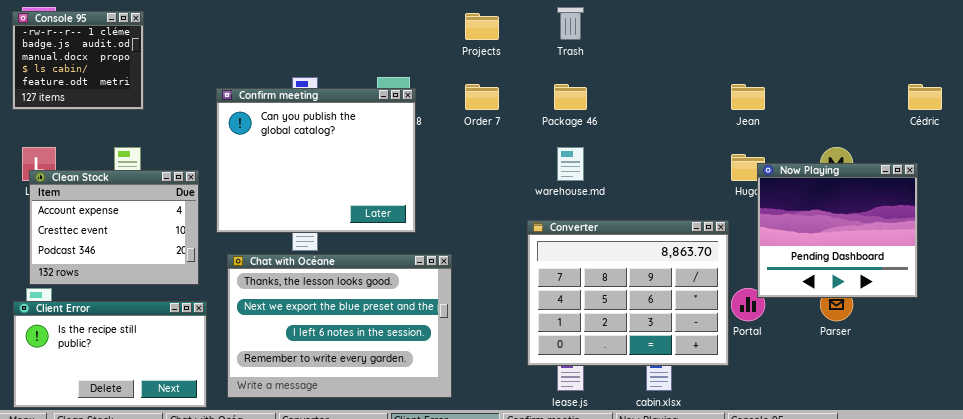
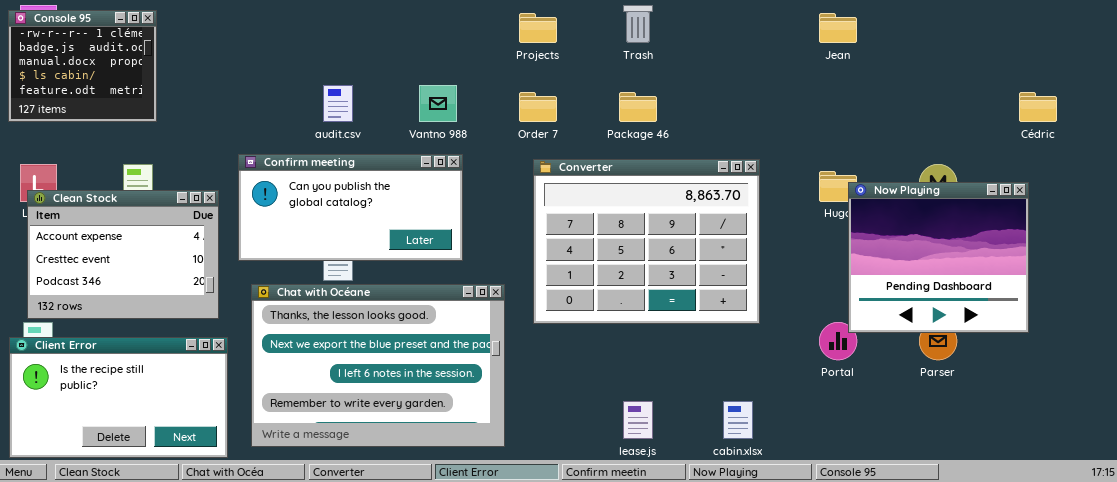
Jean: [731,84,765,110] -> [819,13,857,43], moved
Confirm meeting: [216,88,416,233] -> [238,154,463,261], resized
Converter: [527,220,729,366] -> [533,159,760,324], moved

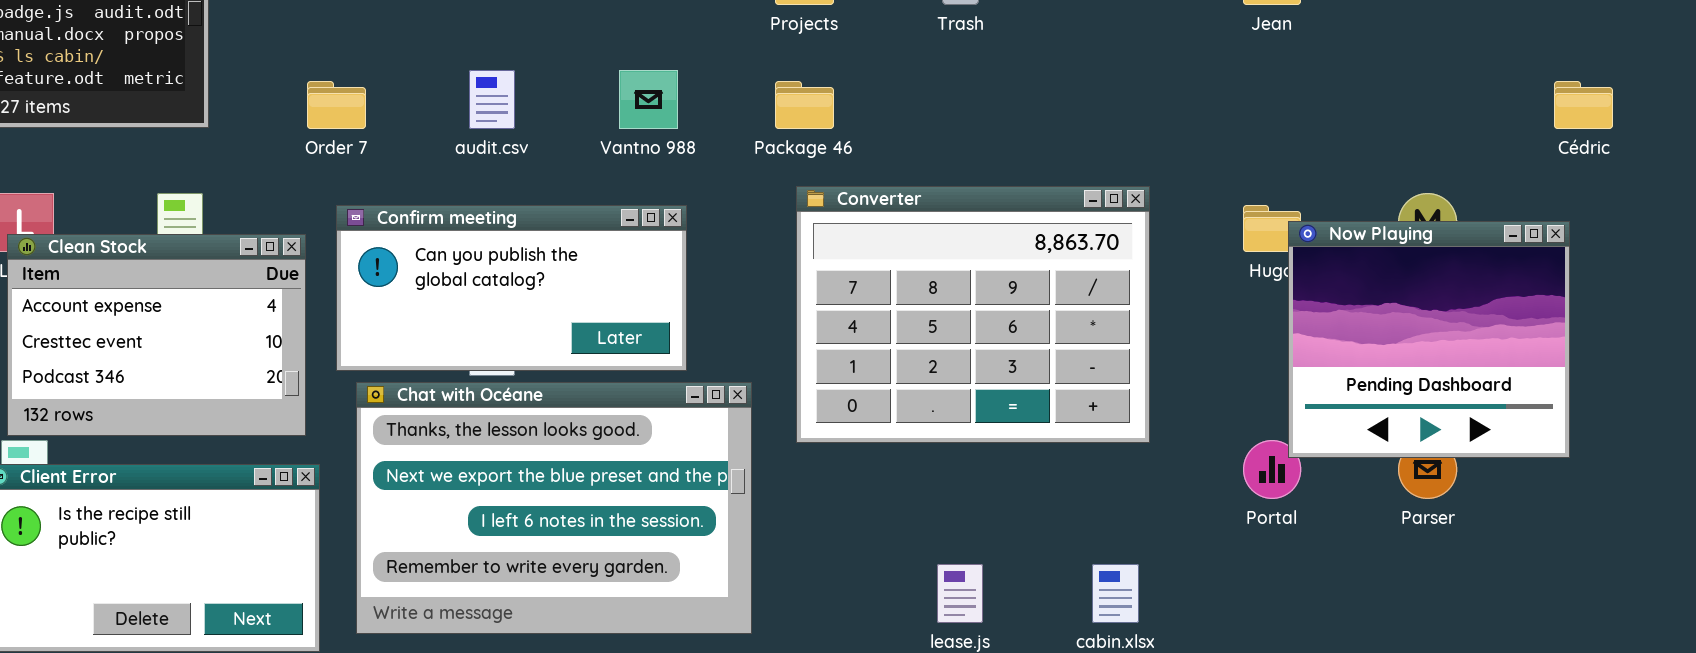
Order 7: [519,92,557,122] -> [307,81,366,129], moved
Package 46: [619,92,657,122] -> [775,81,834,129], moved
Confirm meeting: [238,154,463,261] -> [336,205,687,371], moved

